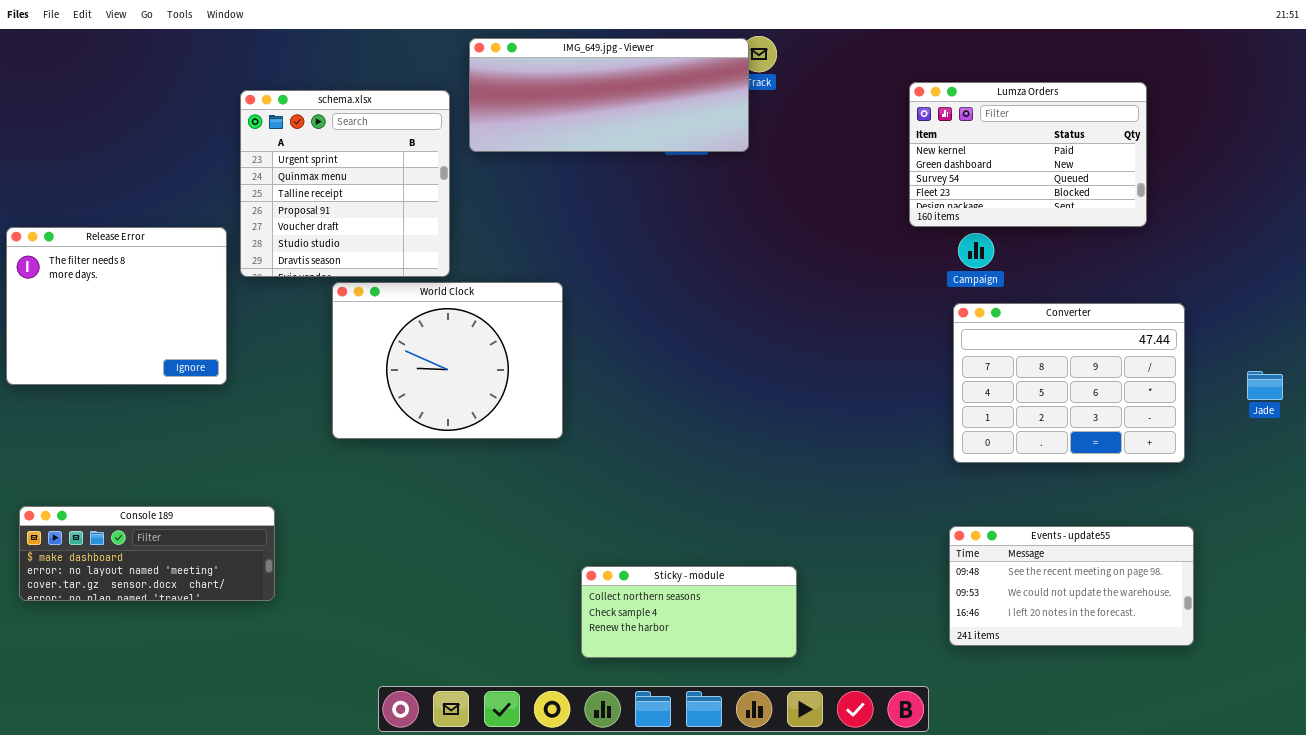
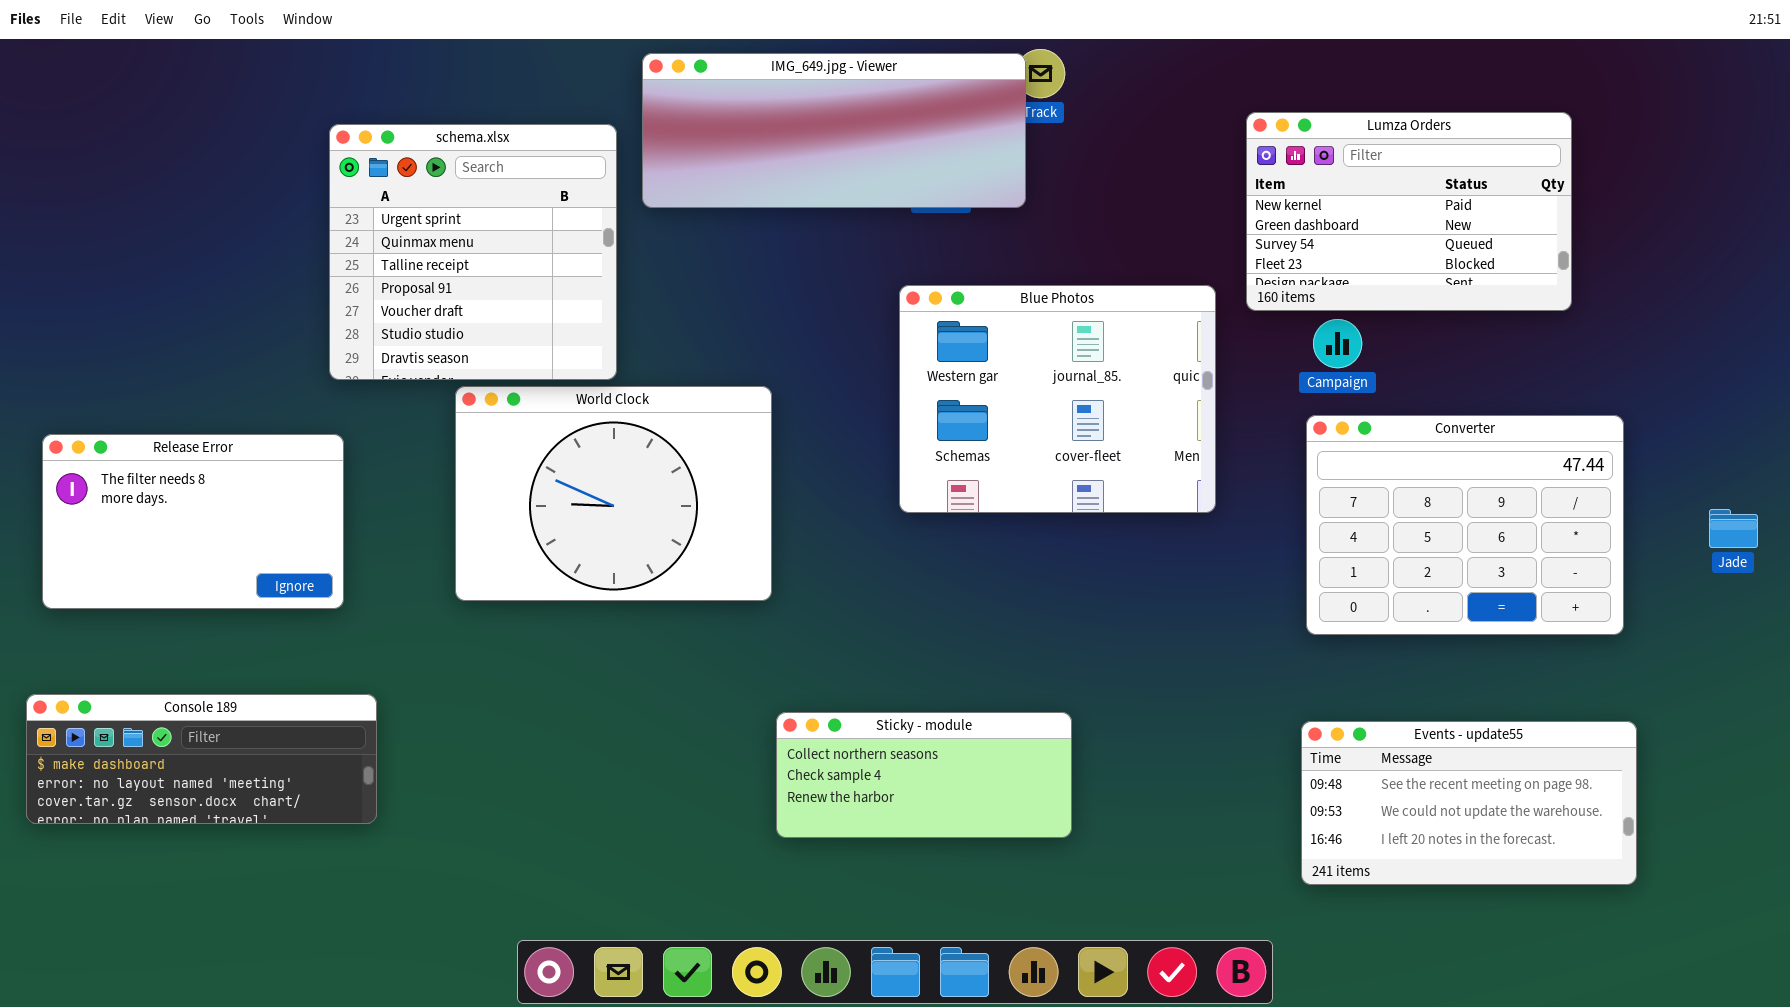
Blue Photos: none -> [899,285,1216,513], opened
Release Error: [6,227,227,385] -> [42,434,344,609], moved, resized
Sticky - module: [581,566,797,658] -> [776,712,1072,838], moved

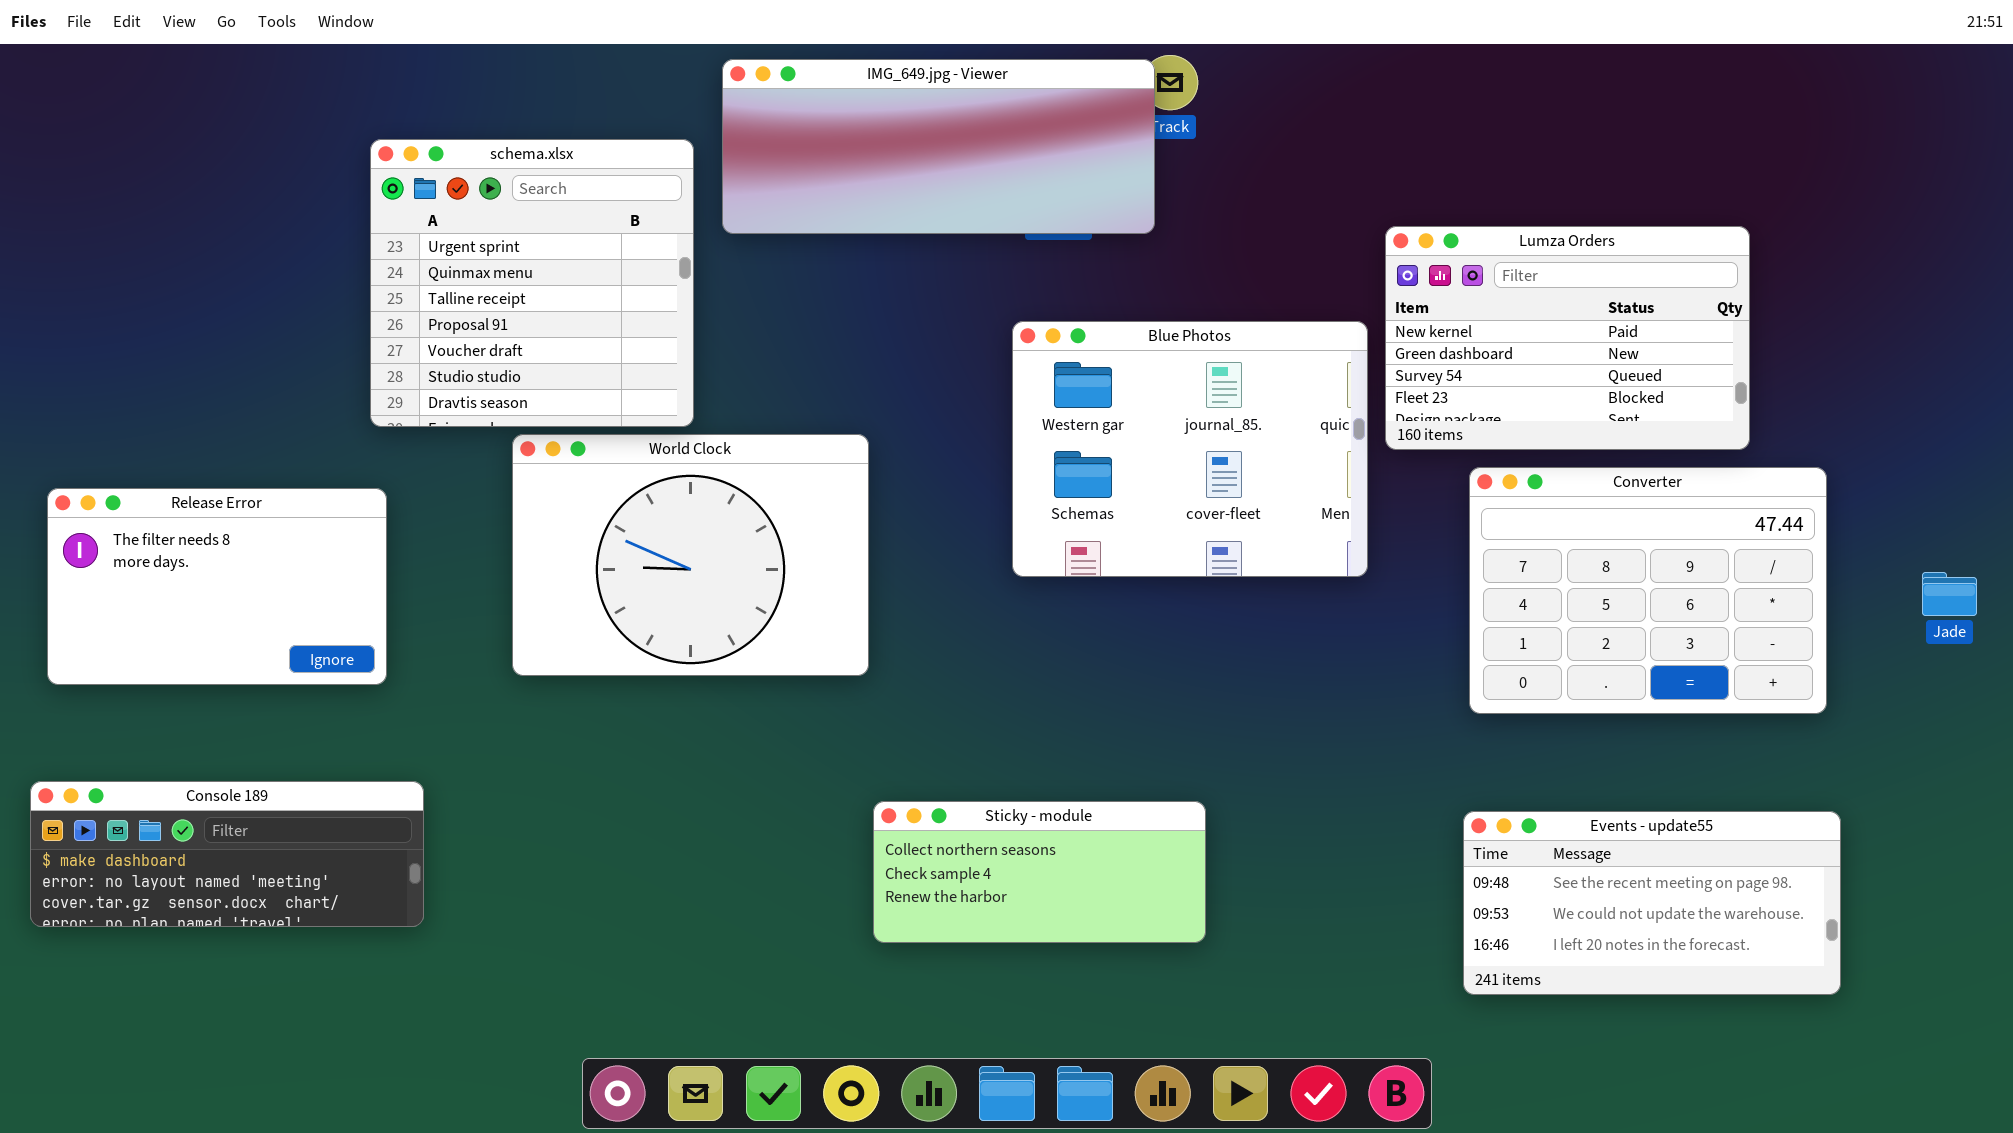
Lumza Orders: [1246,112,1572,311] -> [1385,226,1750,450], moved

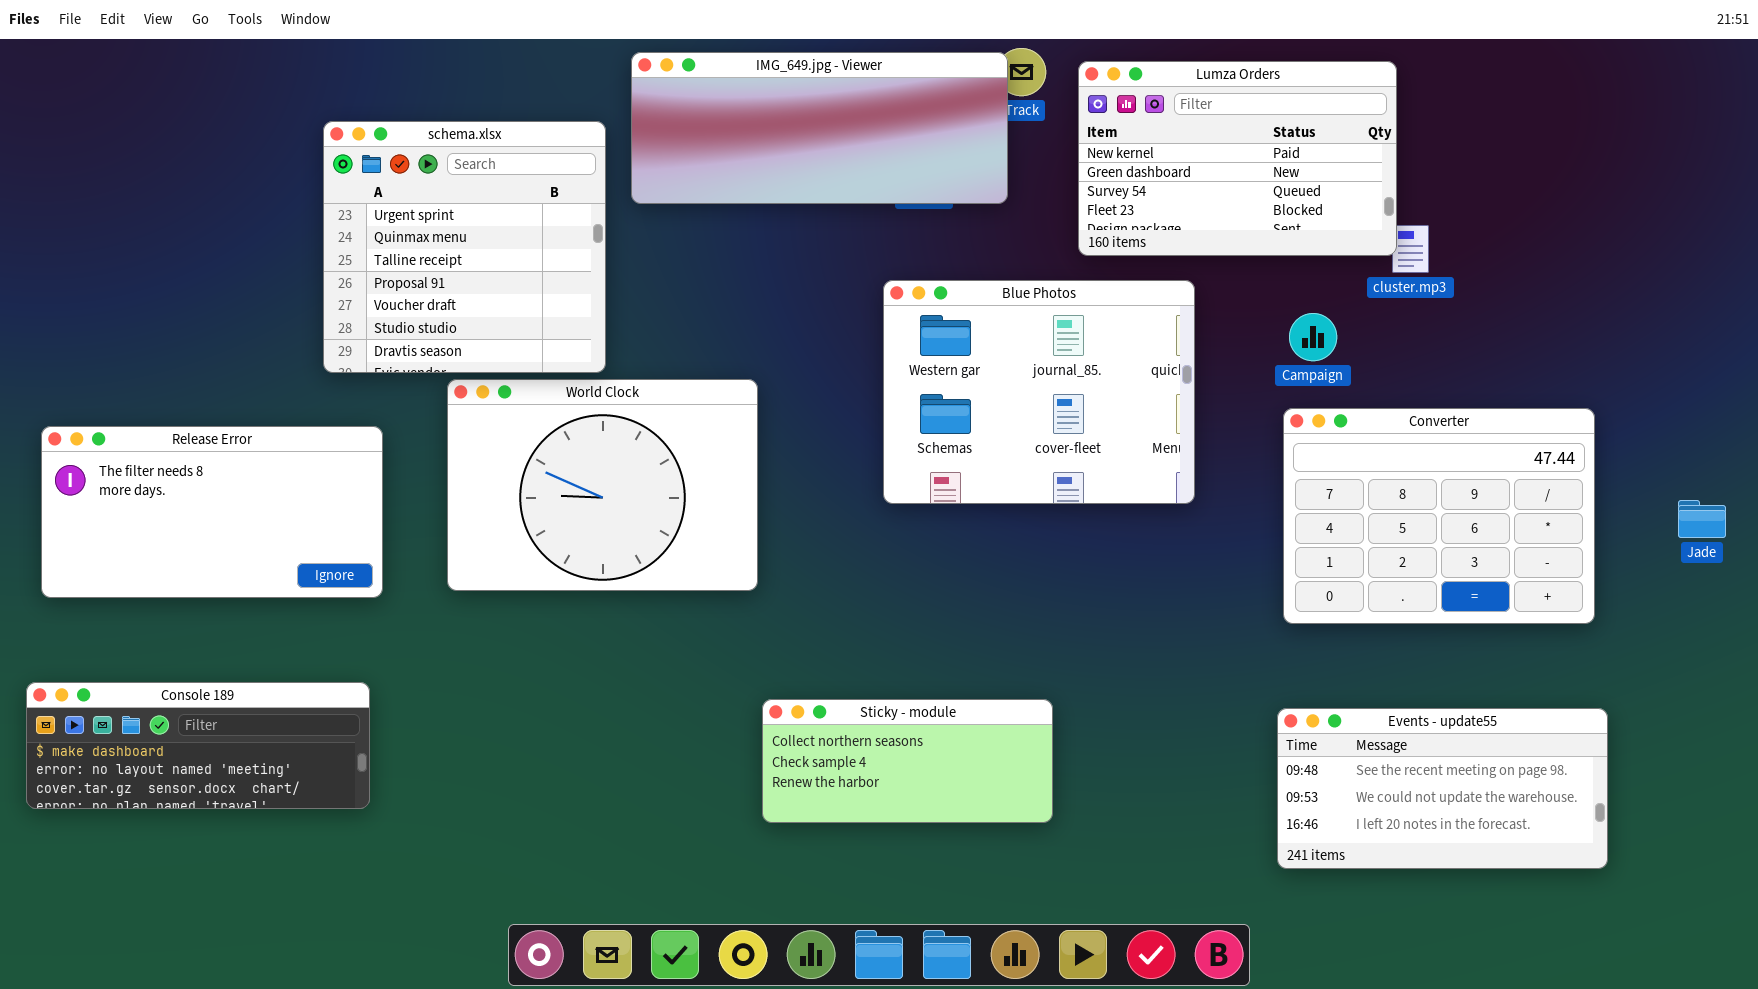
Lumza Orders: [1385,226,1750,450] -> [1078,61,1397,256], moved
Release Error: [47,488,387,685] -> [41,426,383,598], resized

